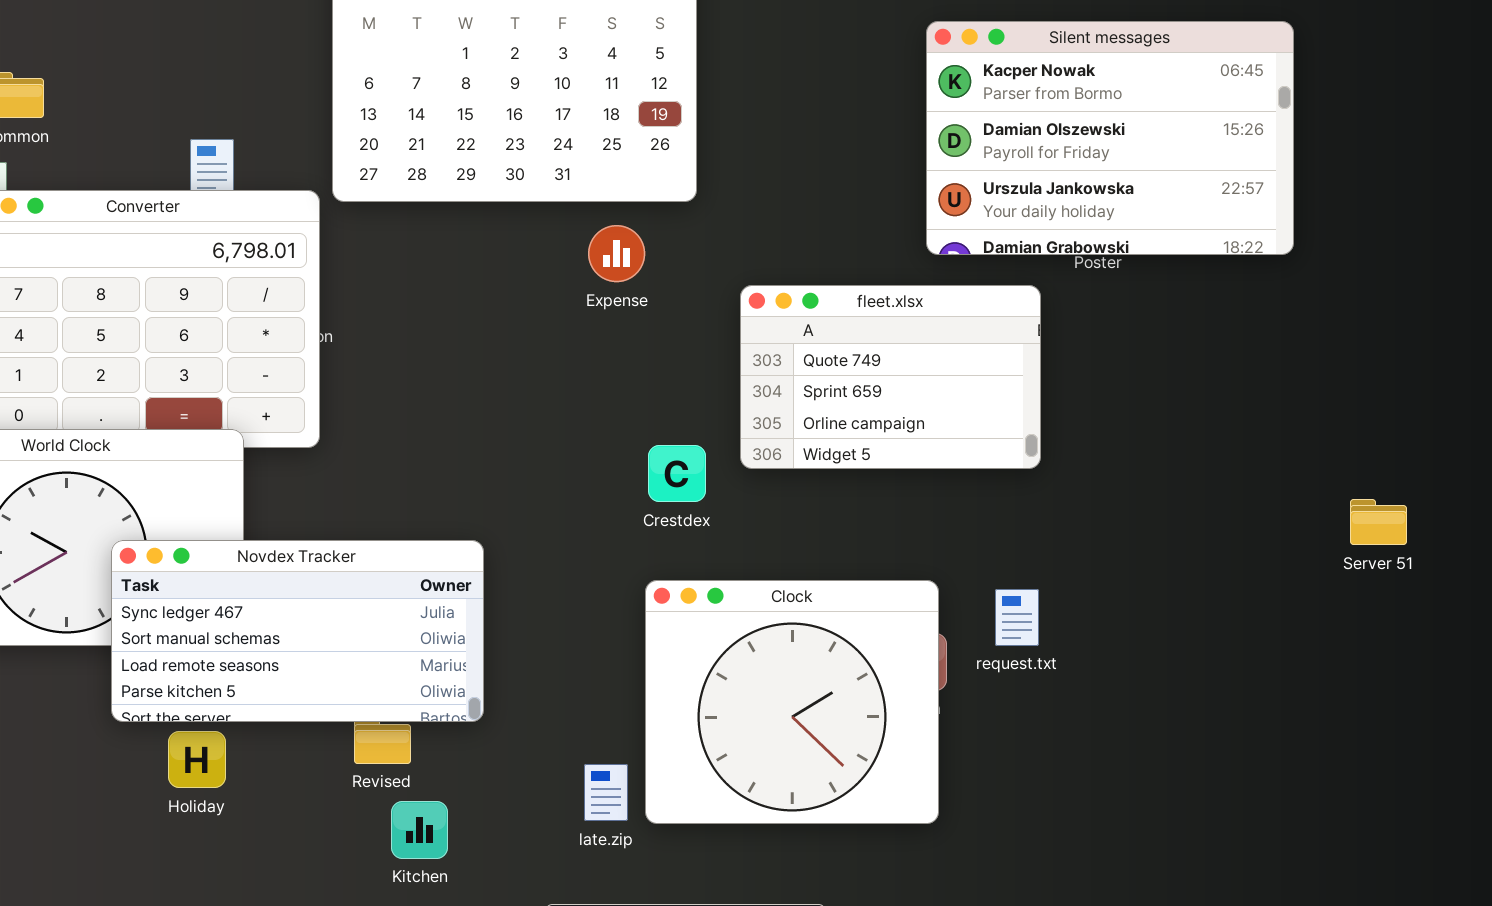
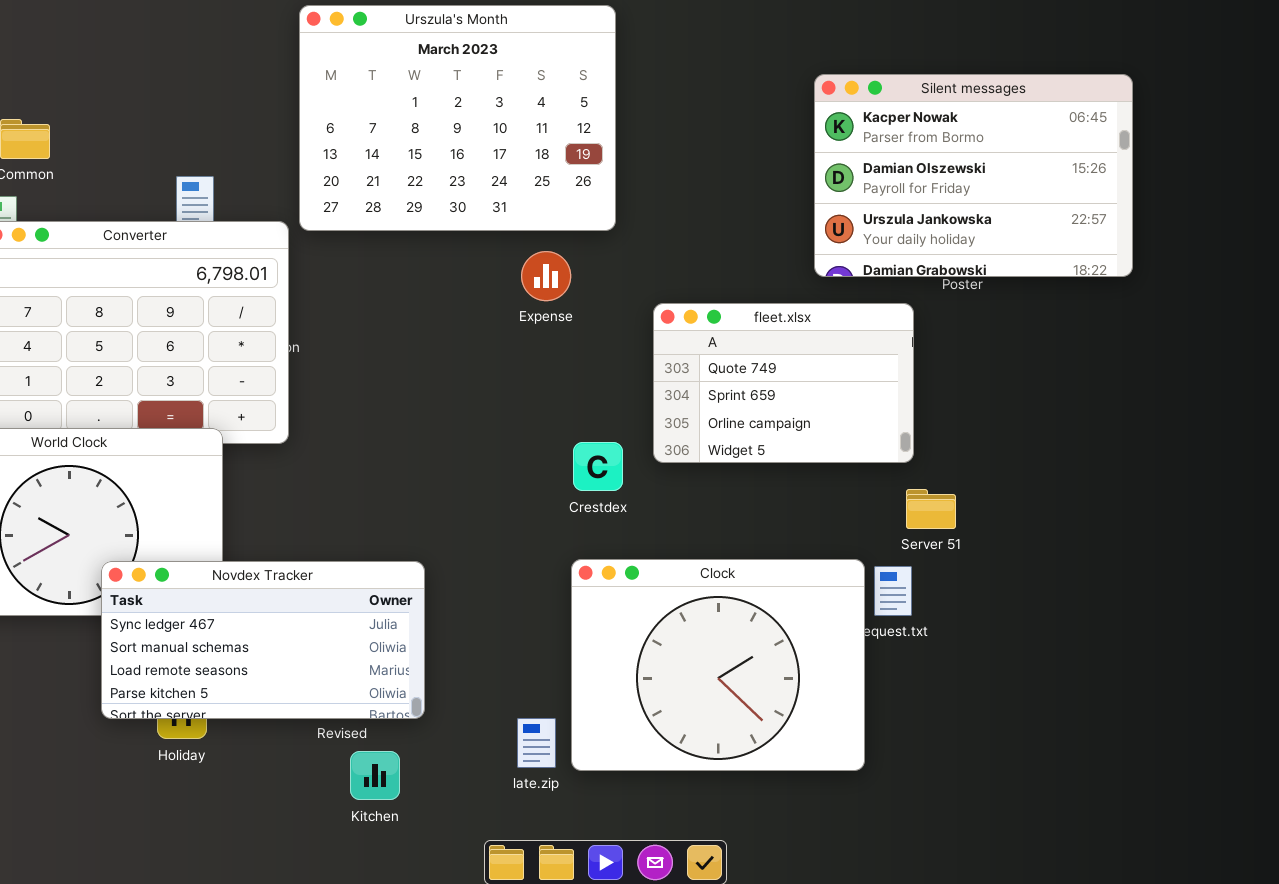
Server 51: [1350,499,1407,545] -> [906,489,956,529], moved
Novdex Tracker: [111,540,484,722] -> [101,561,425,719], moved
Clock: [645,580,939,824] -> [571,559,865,771], resized

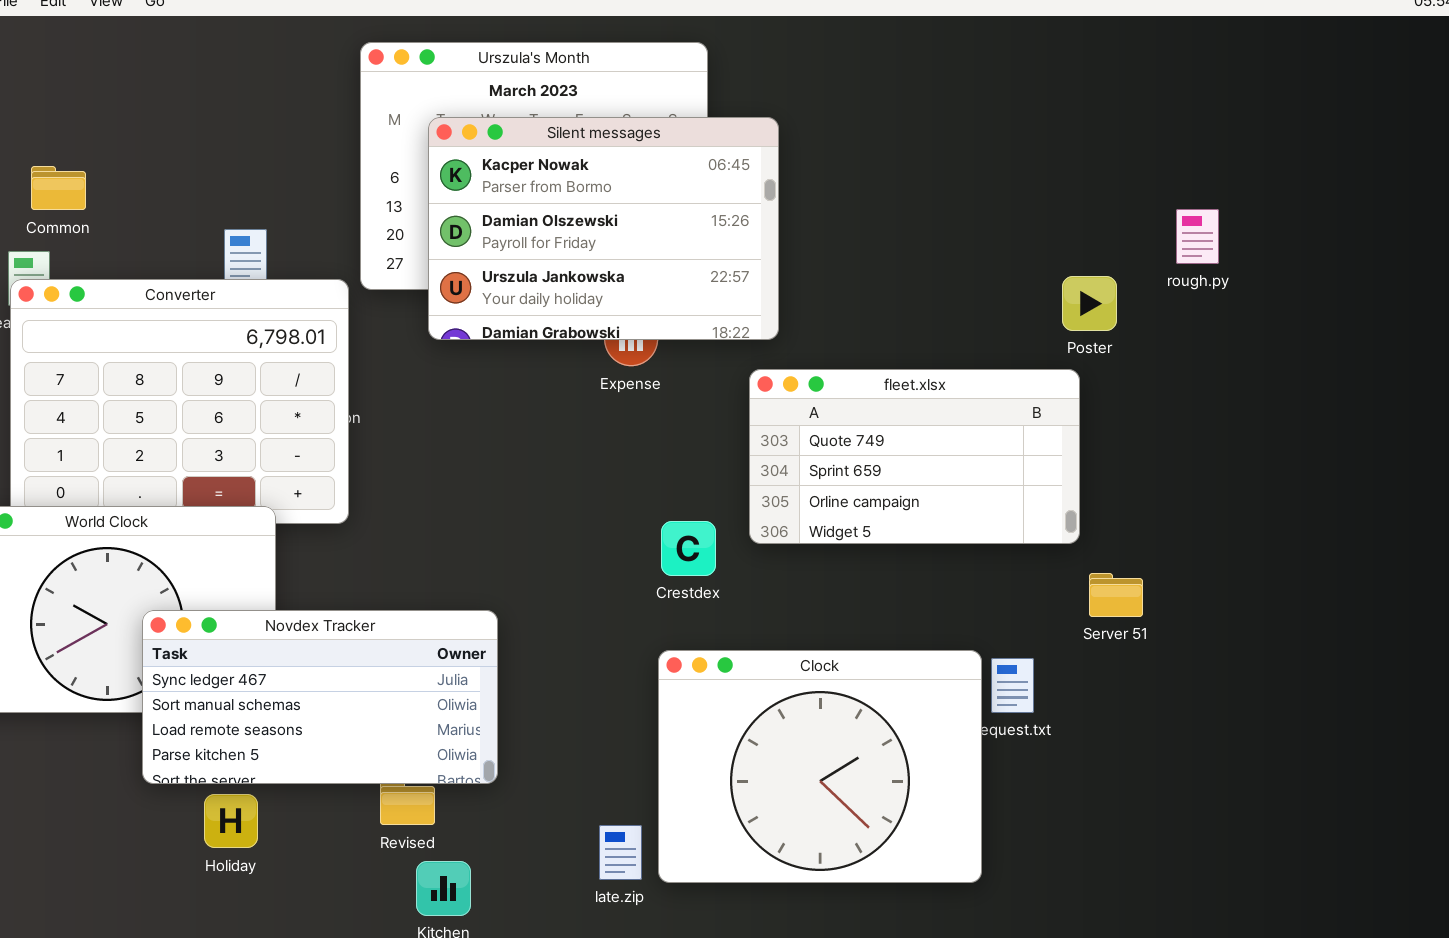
Silent messages: [814,74,1133,277] -> [428,117,779,340], moved
fleet.xlsx: [653,303,914,463] -> [749,369,1080,544], resized
Server 51: [906,489,956,529] -> [1089,573,1143,617], moved
Novdex Tracker: [101,561,425,719] -> [142,610,498,784], moved

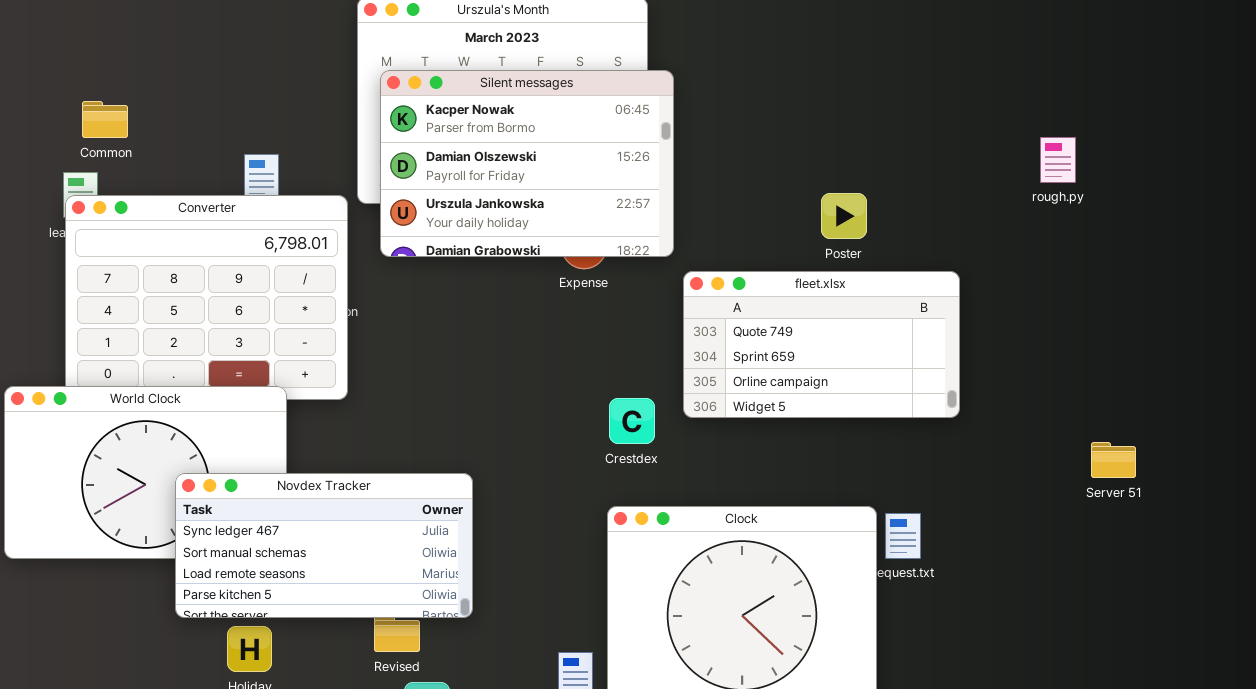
Silent messages: [428,117,779,340] -> [380,70,674,257], moved
Poster: [1062,276,1117,331] -> [821,193,867,239], moved
Server 51: [1089,573,1143,617] -> [1091,442,1136,478], moved

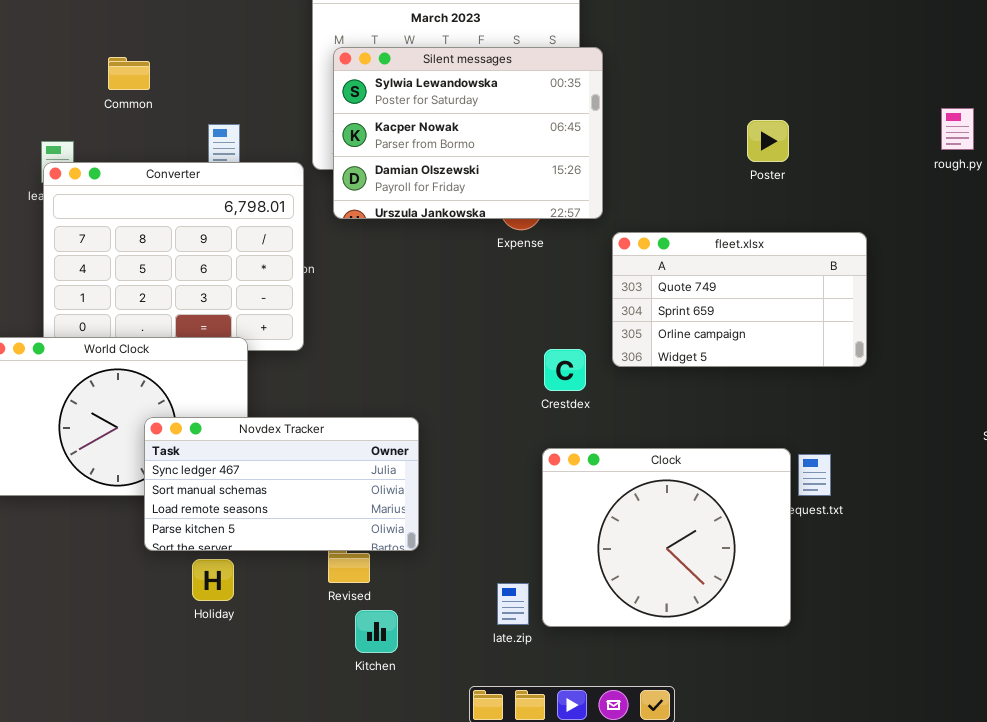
Silent messages: [380,70,674,257] -> [333,47,603,219], scrolled up 1 row
Common: [82,101,128,138] -> [108,57,150,90], moved
Poster: [821,193,867,239] -> [747,120,789,162], moved

